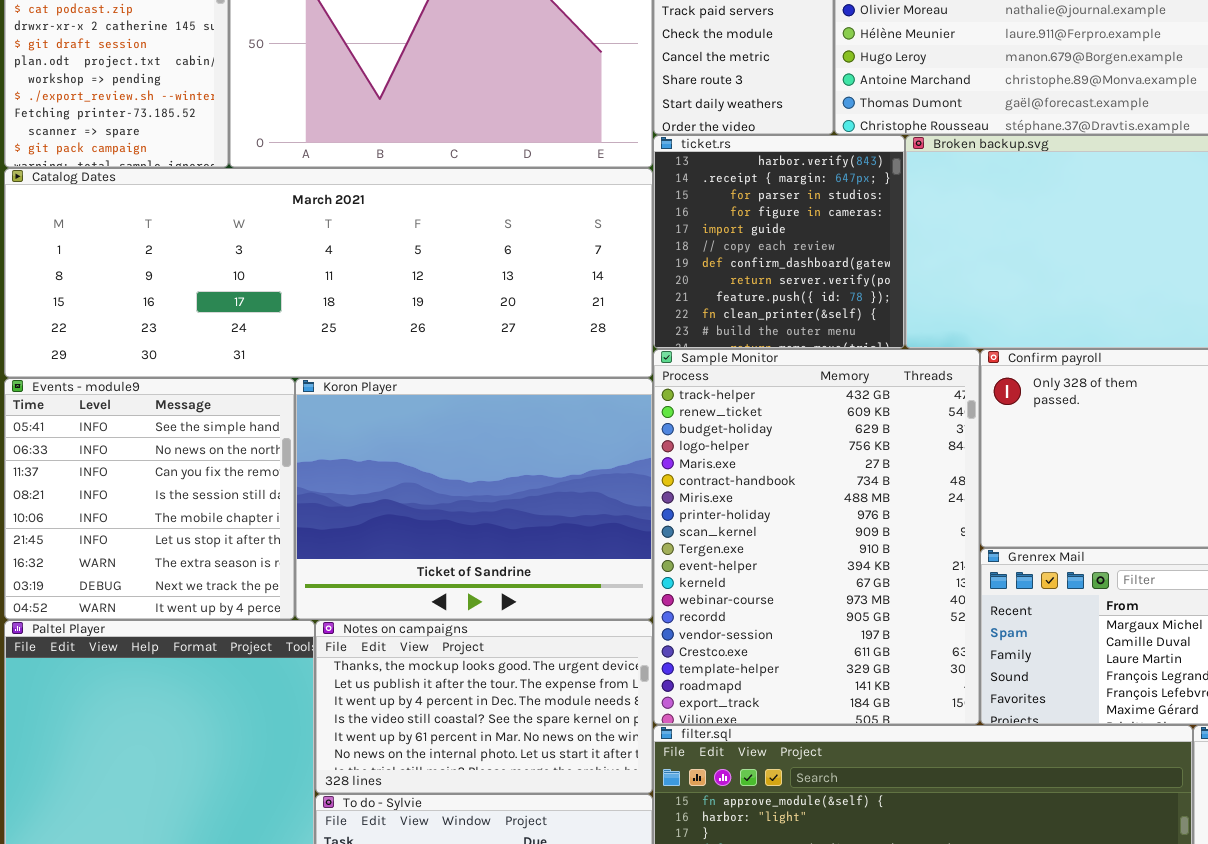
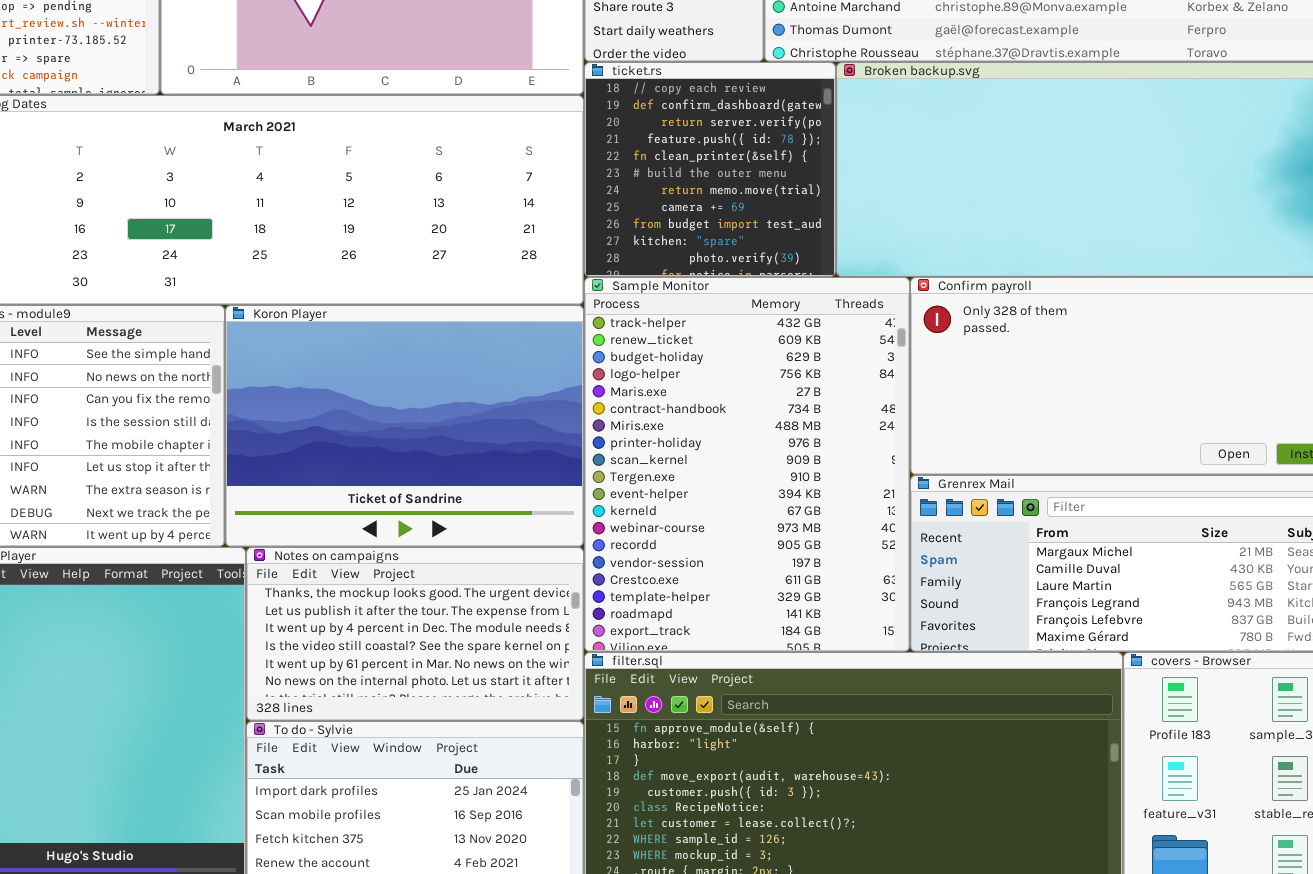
ticket.rs: [653,135,905,349] -> [584,62,836,277], scrolled down 5 rows

